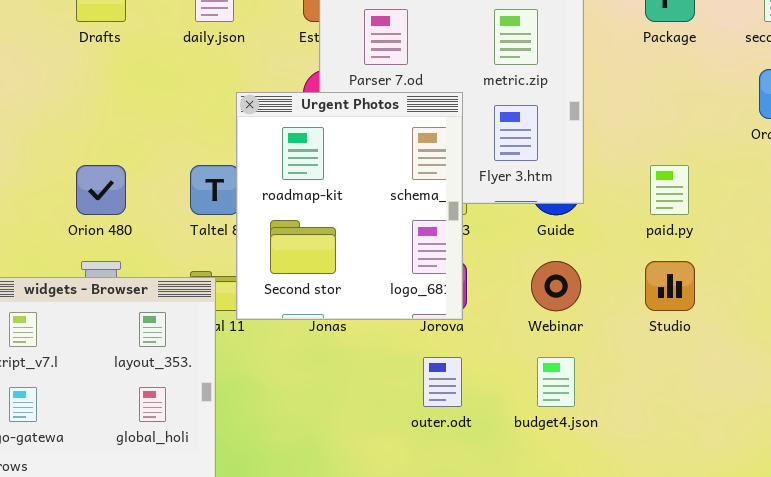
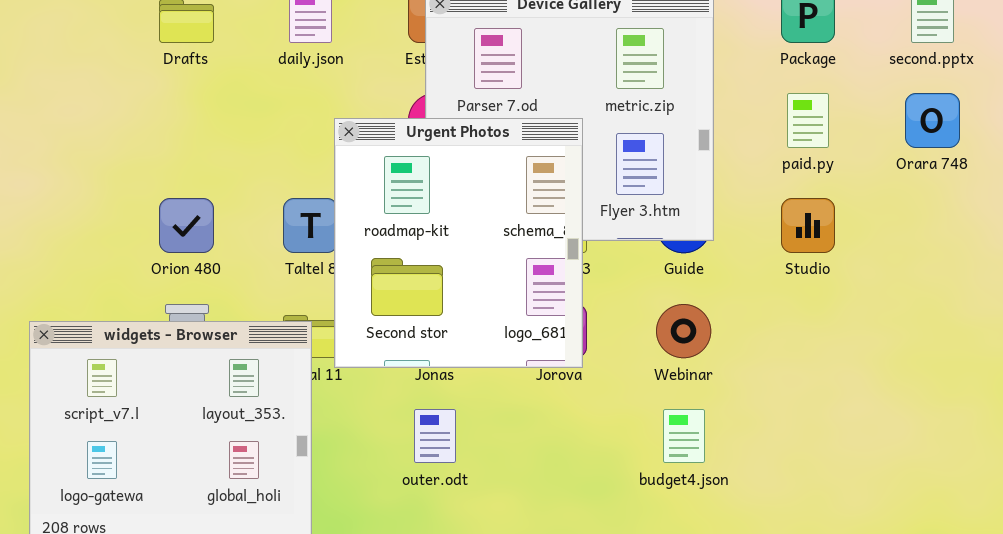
paid.py: [650,165,689,215] -> [787,93,829,148], moved
Studio: [645,261,695,311] -> [781,198,835,253], moved
outer.odt: [423,357,462,407] -> [414,409,456,463], moved

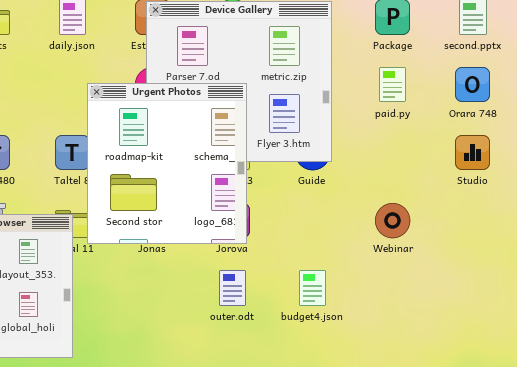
Studio: [781,198,835,253] -> [455,135,490,170], moved
Webinar: [656,304,711,358] -> [375,203,410,238], moved
outer.odt: [414,409,456,463] -> [219,270,246,306], moved

